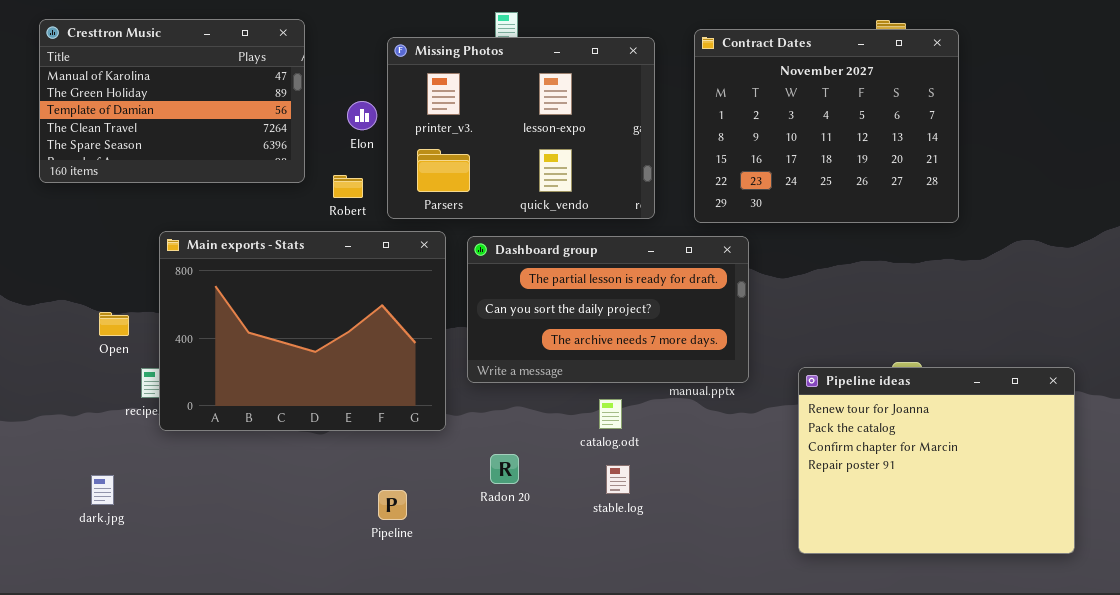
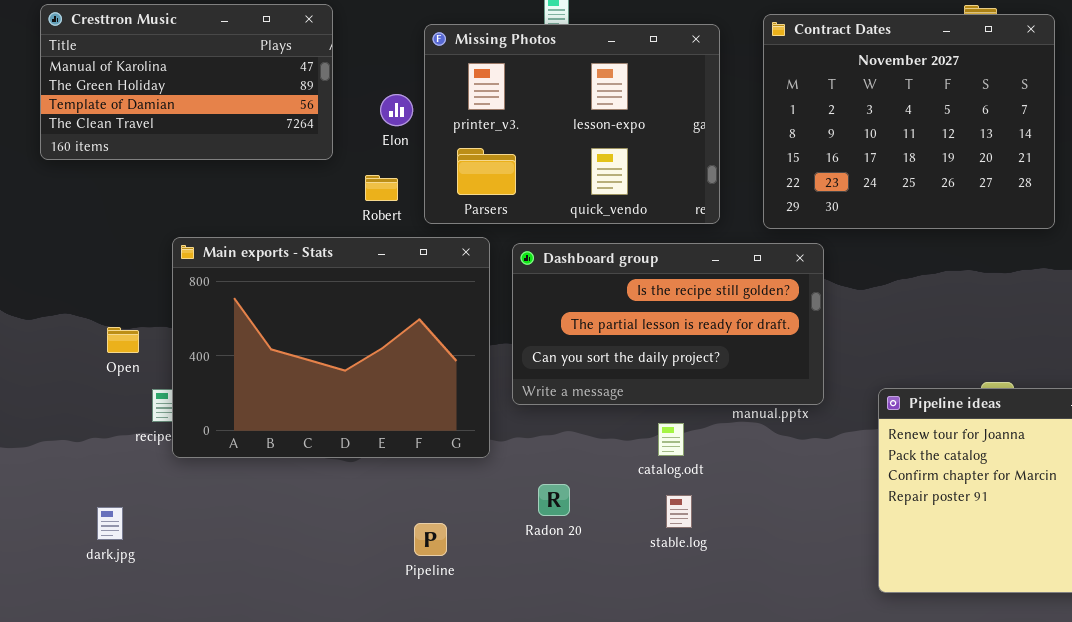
Cresttron Music: [39,19,305,183] -> [40,4,333,160], resized
Dashboard group: [467,236,749,383] -> [512,243,824,405], scrolled up 1 row

